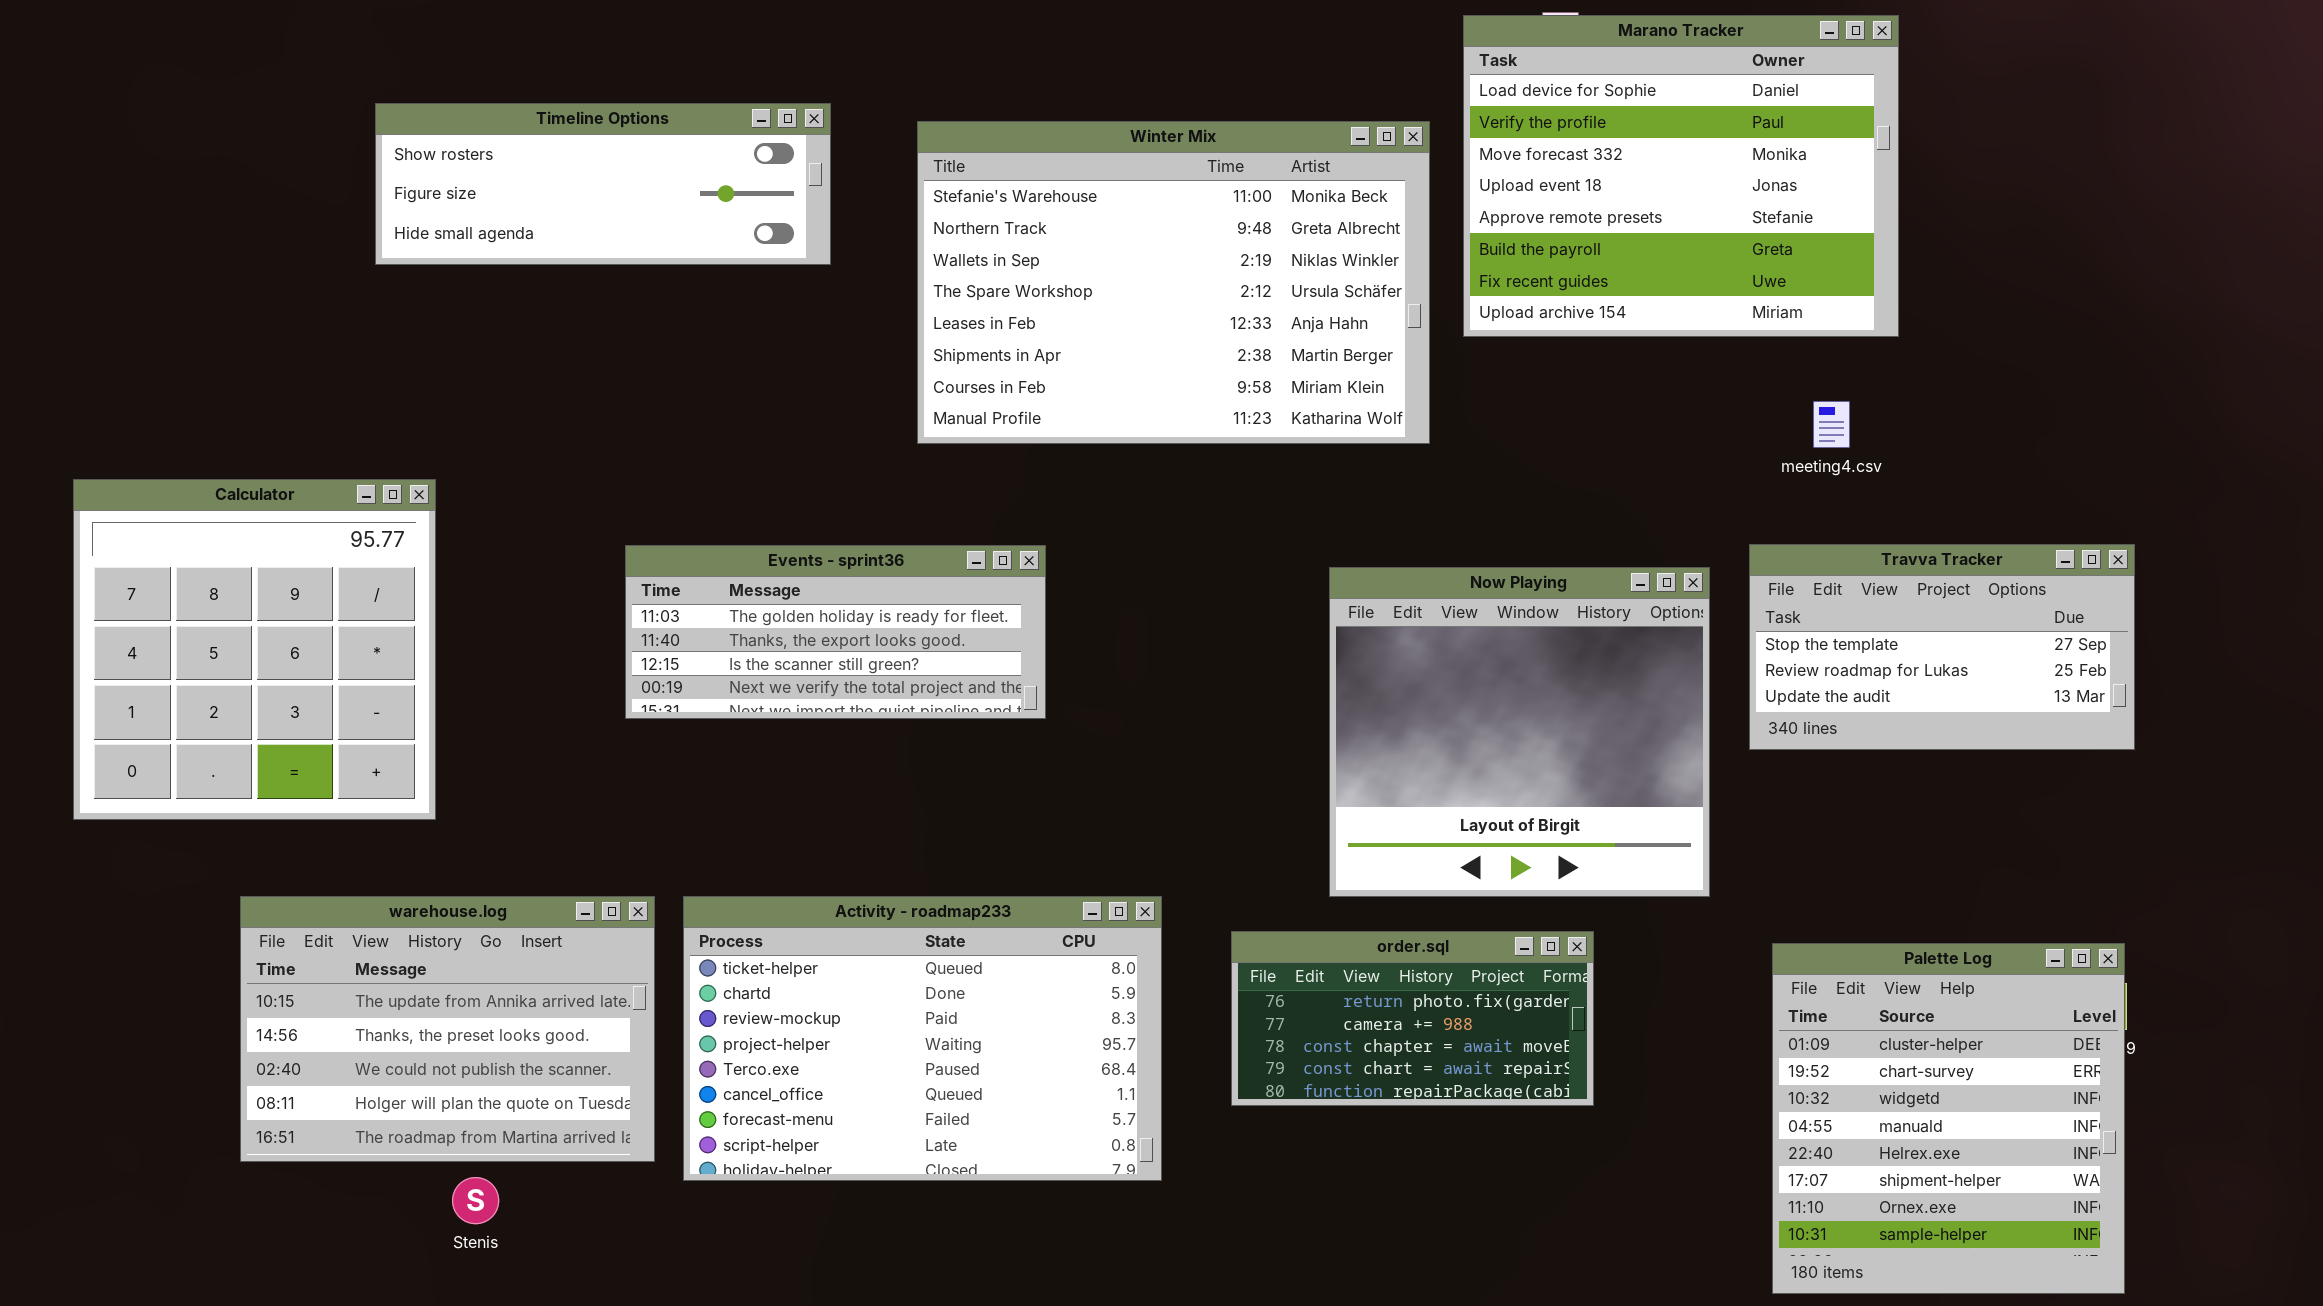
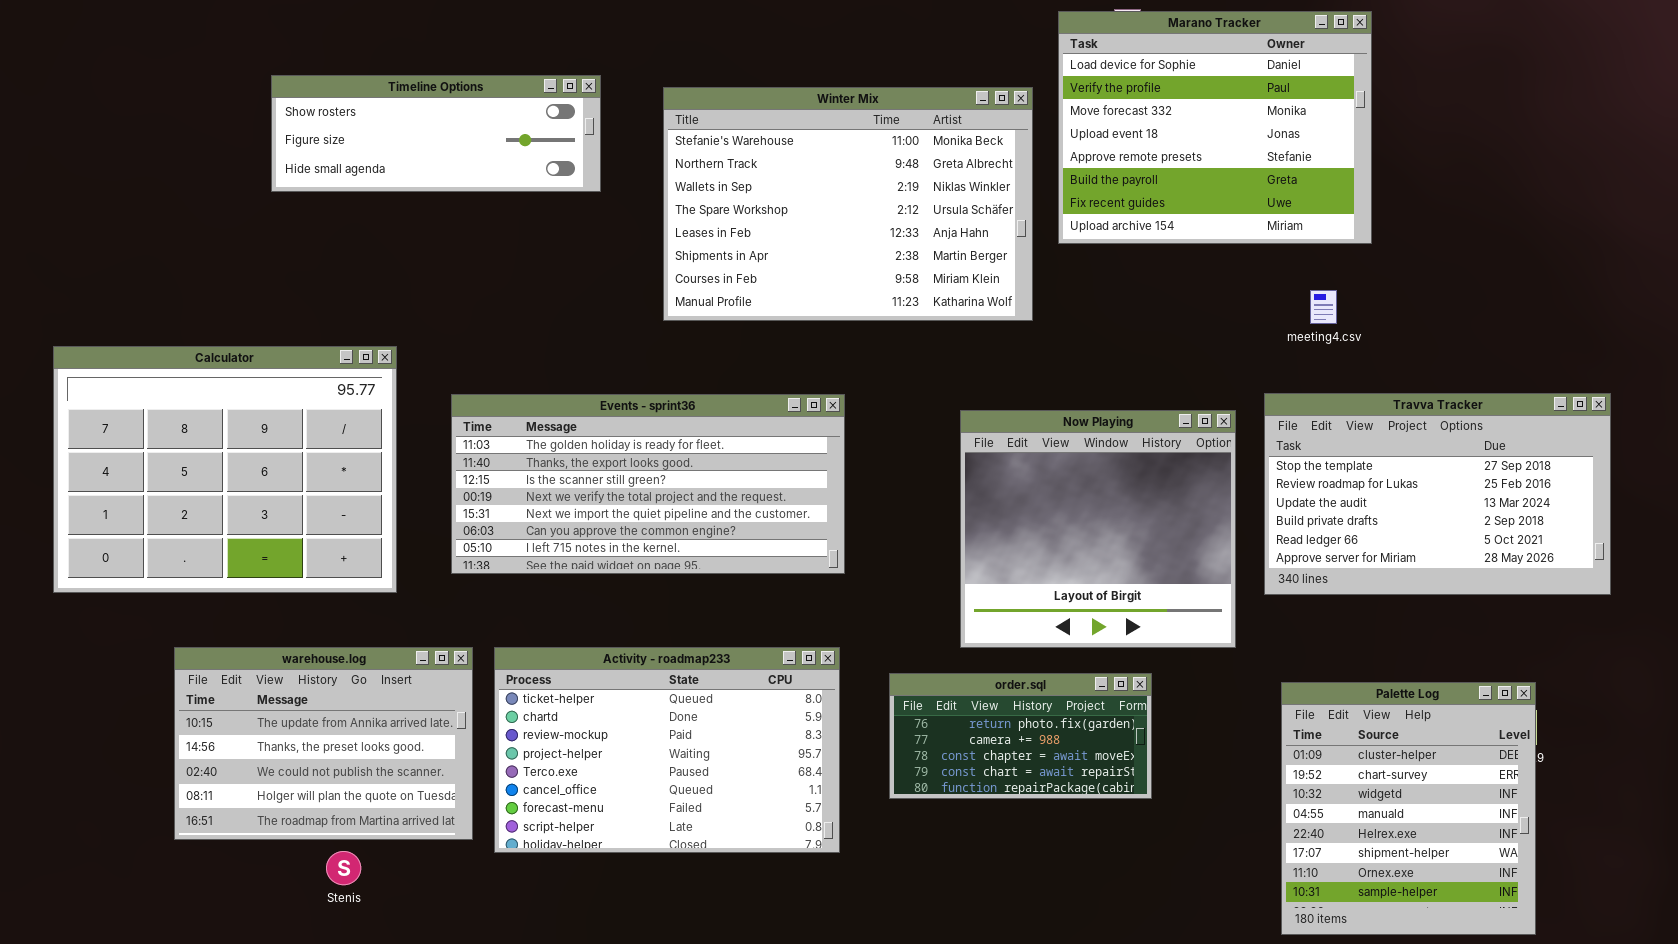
Calculator: [73,479,436,820] -> [53,346,397,593], resized
Travva Tracker: [1749,544,2135,750] -> [1264,393,1611,595], resized
Events - sprint36: [625,545,1046,719] -> [451,394,845,574], resized

